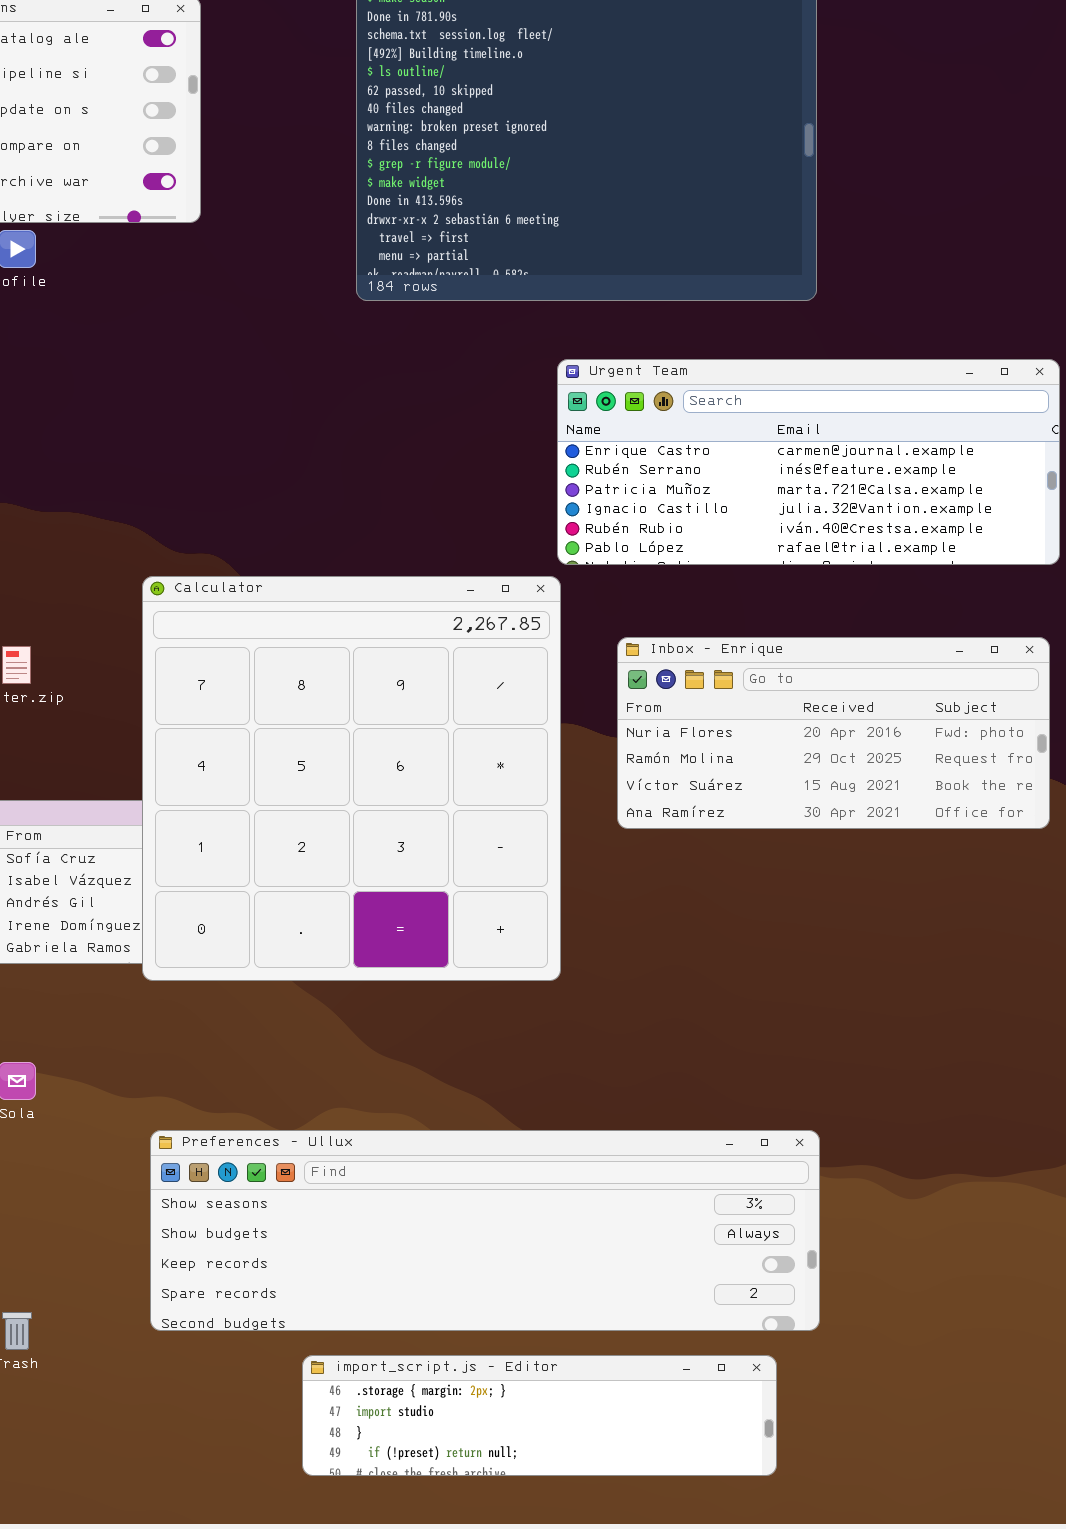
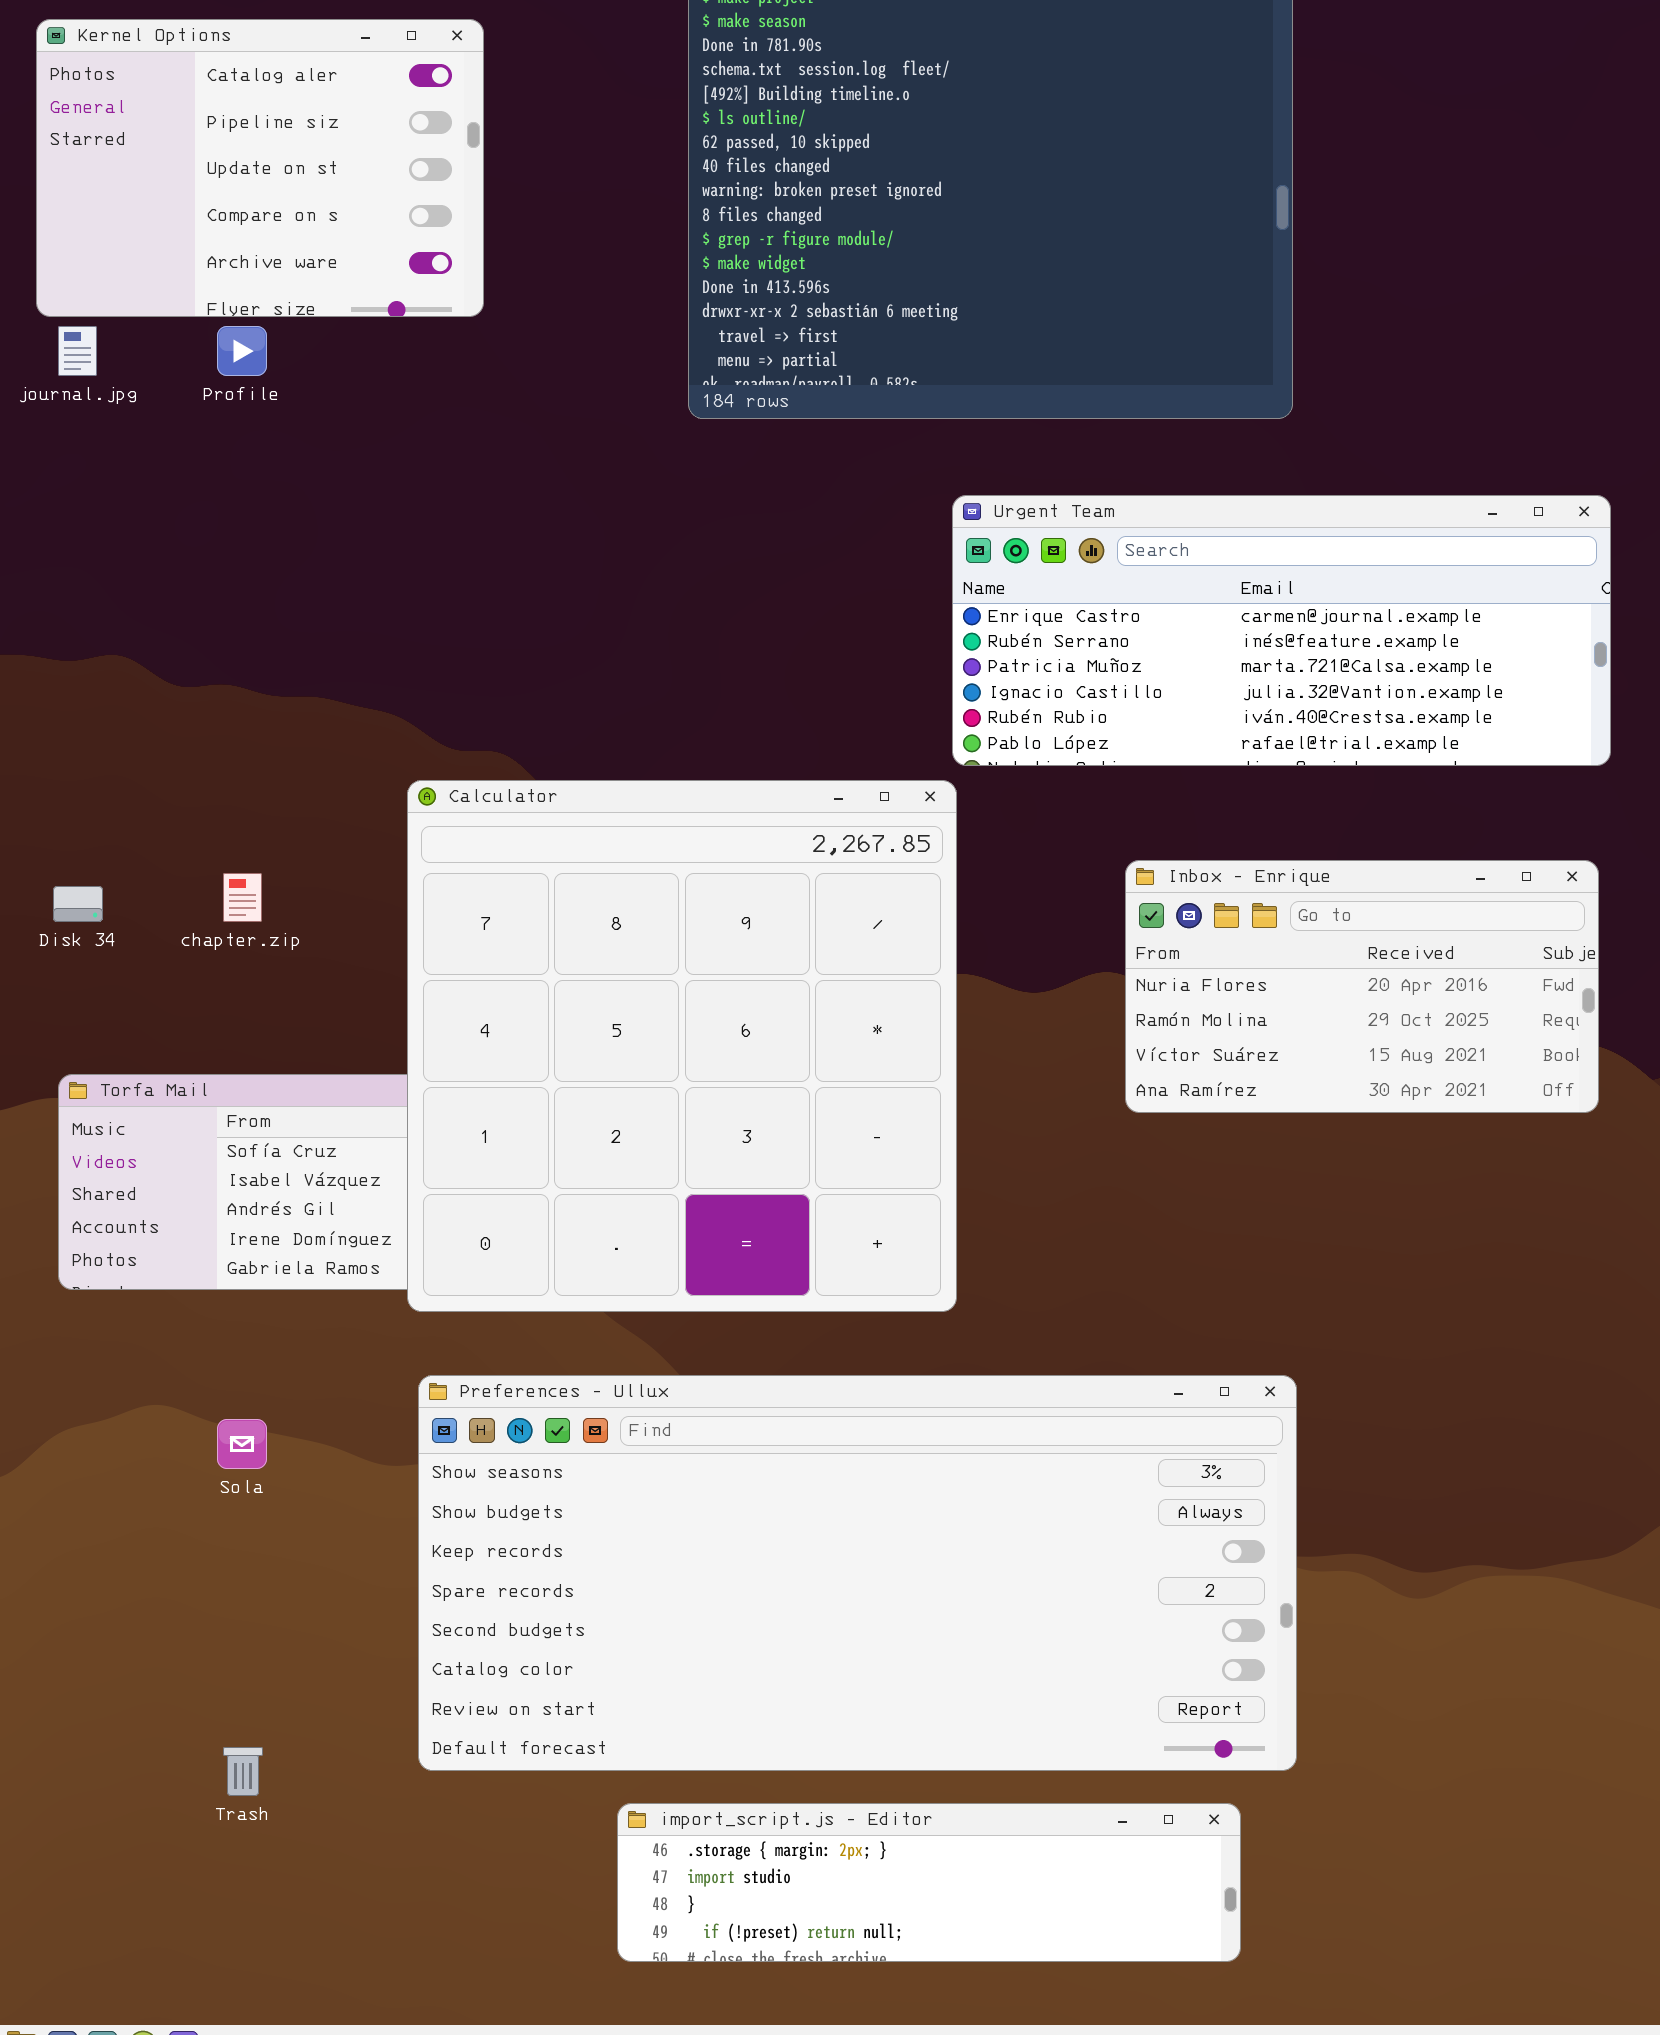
Inbox - Enrique: [617,637,1050,829] -> [1125,860,1599,1113], resized
Preferences - Ullux: [150,1130,820,1331] -> [418,1375,1297,1771], resized

